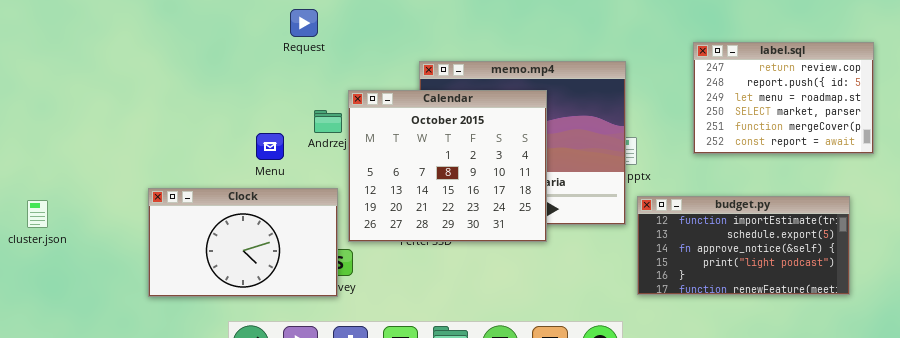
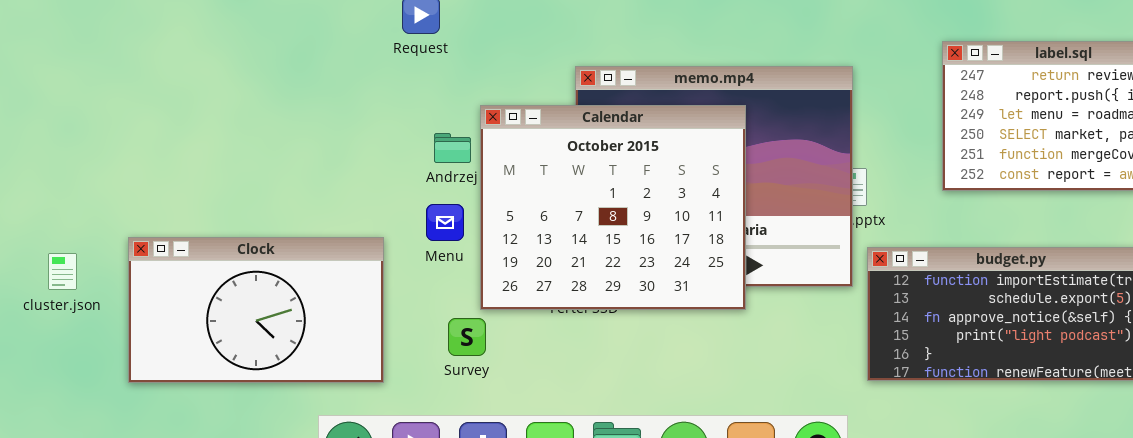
Menu: [256,133,284,160] -> [426,204,464,241], moved
Clock: [148,188,338,297] -> [128,237,384,383], moved

